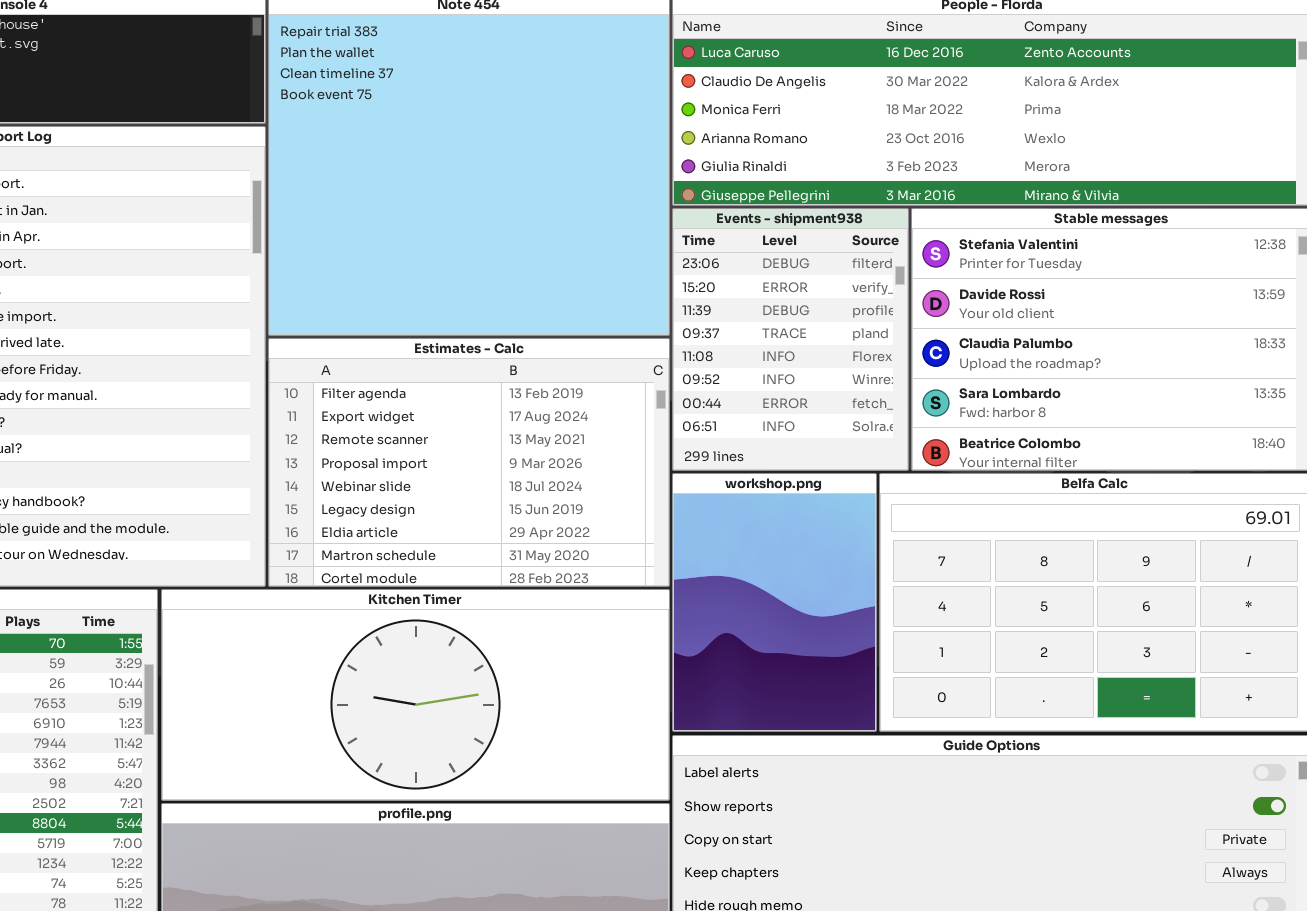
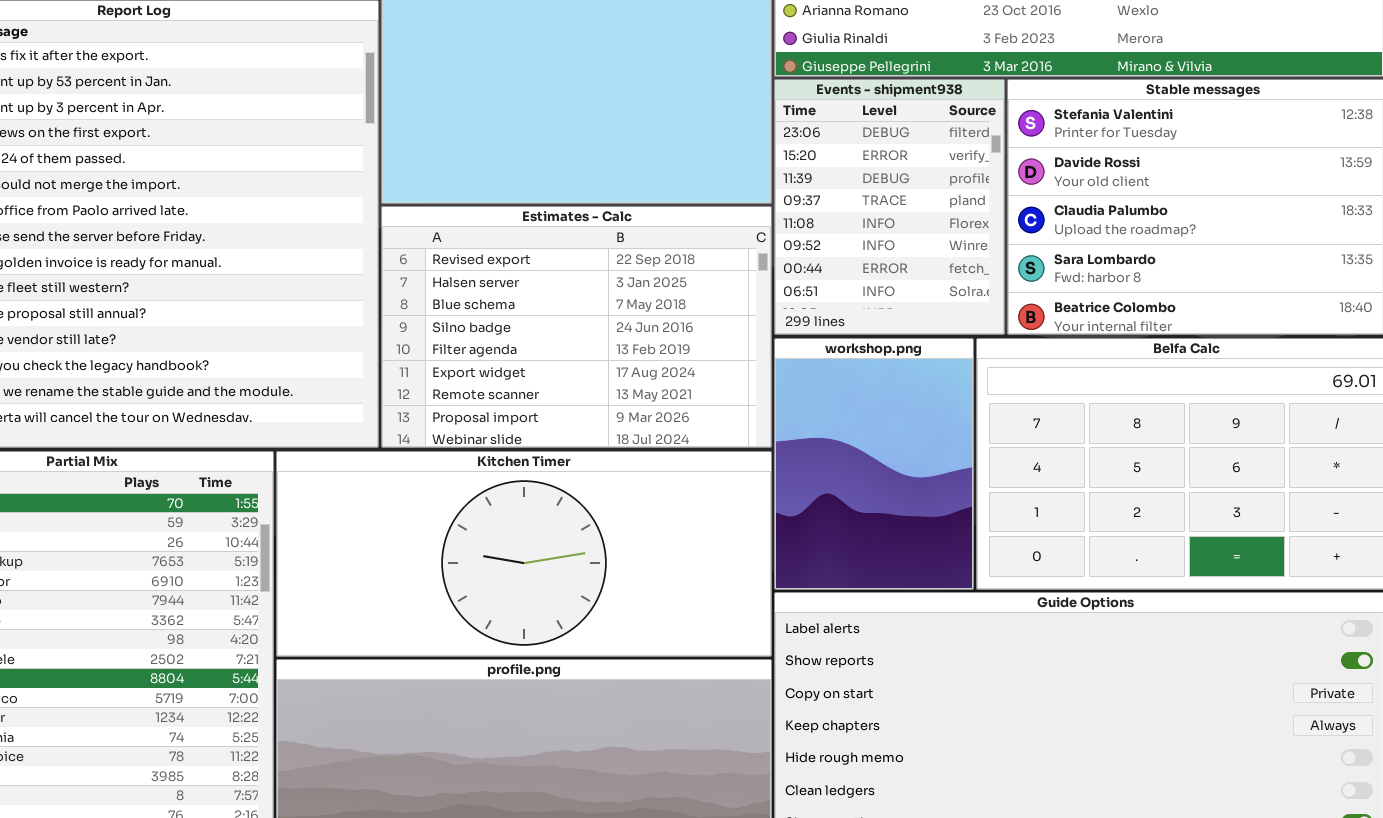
Estimates - Calc: [268,338,670,587] -> [381,206,772,448], scrolled up 4 rows

